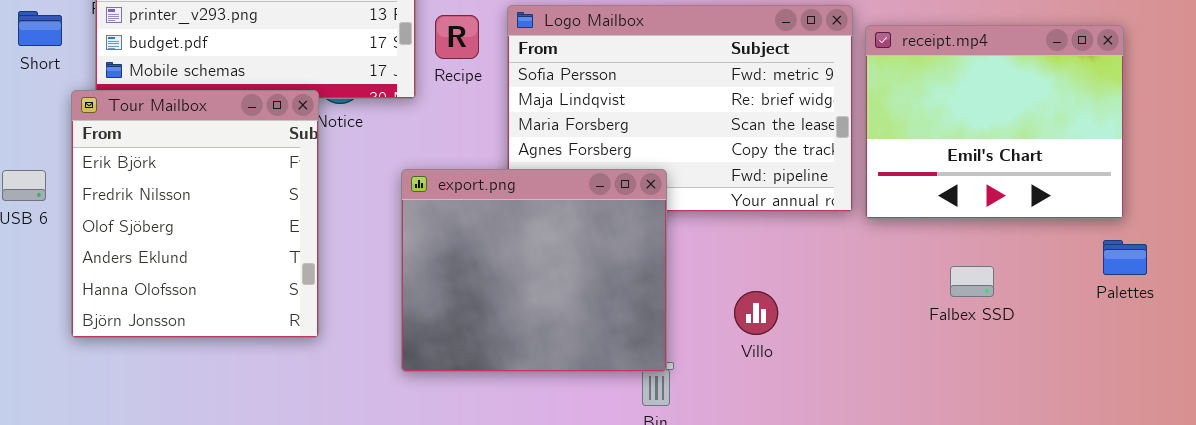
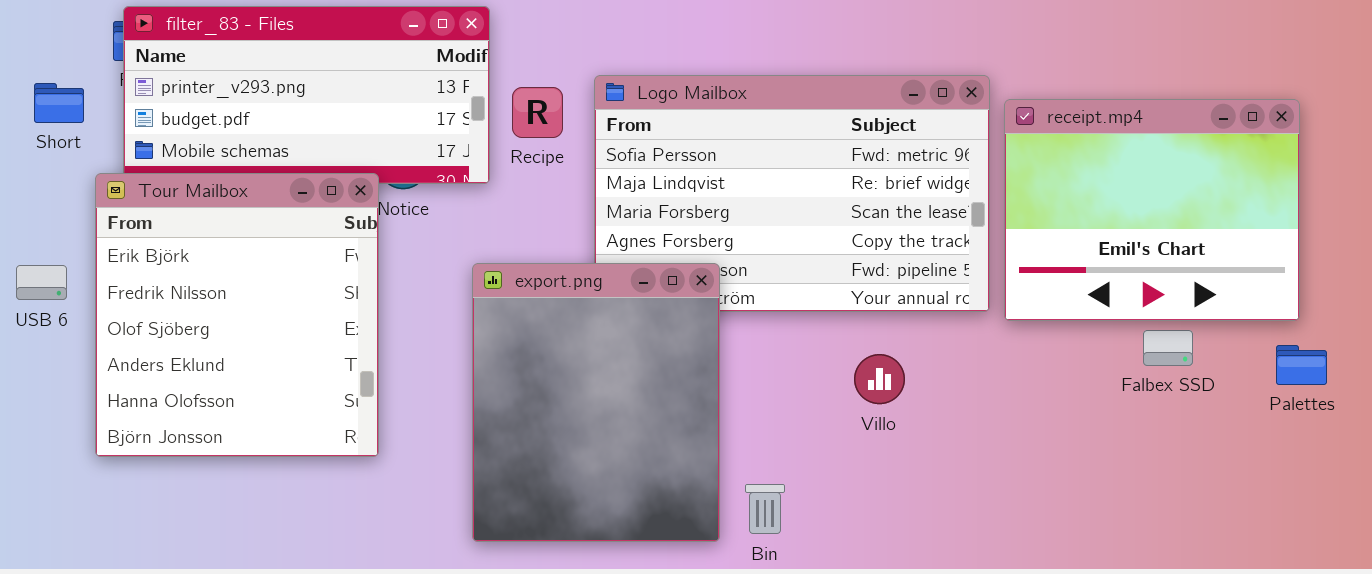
export.png: [401,169,667,372] -> [472,263,720,542], resized
Falbex SSD: [950,266,994,297] -> [1143,330,1193,366], moved
Villo: [734,291,778,335] -> [854,354,905,404], moved

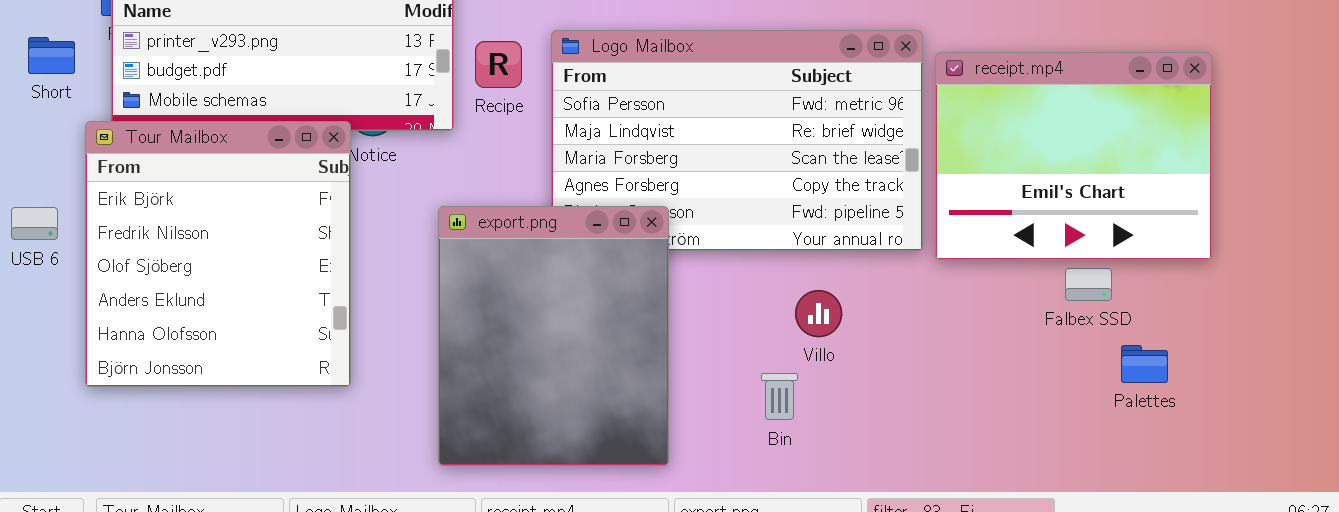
Palettes: [1276,345,1327,385] -> [1121,345,1168,383], moved
Bin: [745,484,785,534] -> [761,373,798,420], moved

